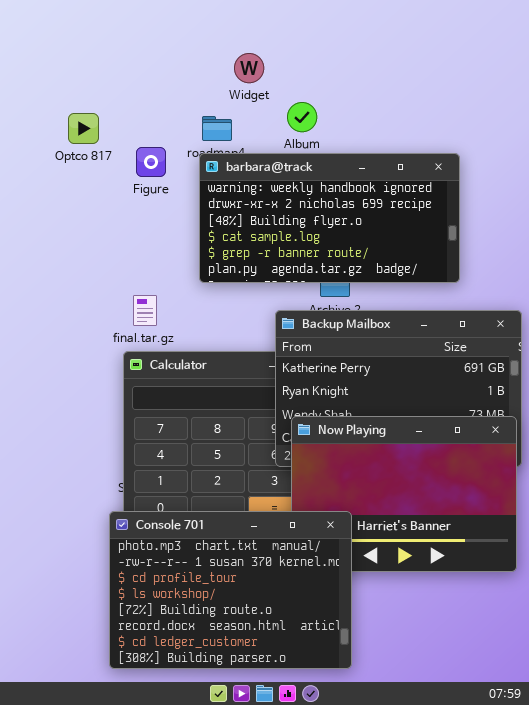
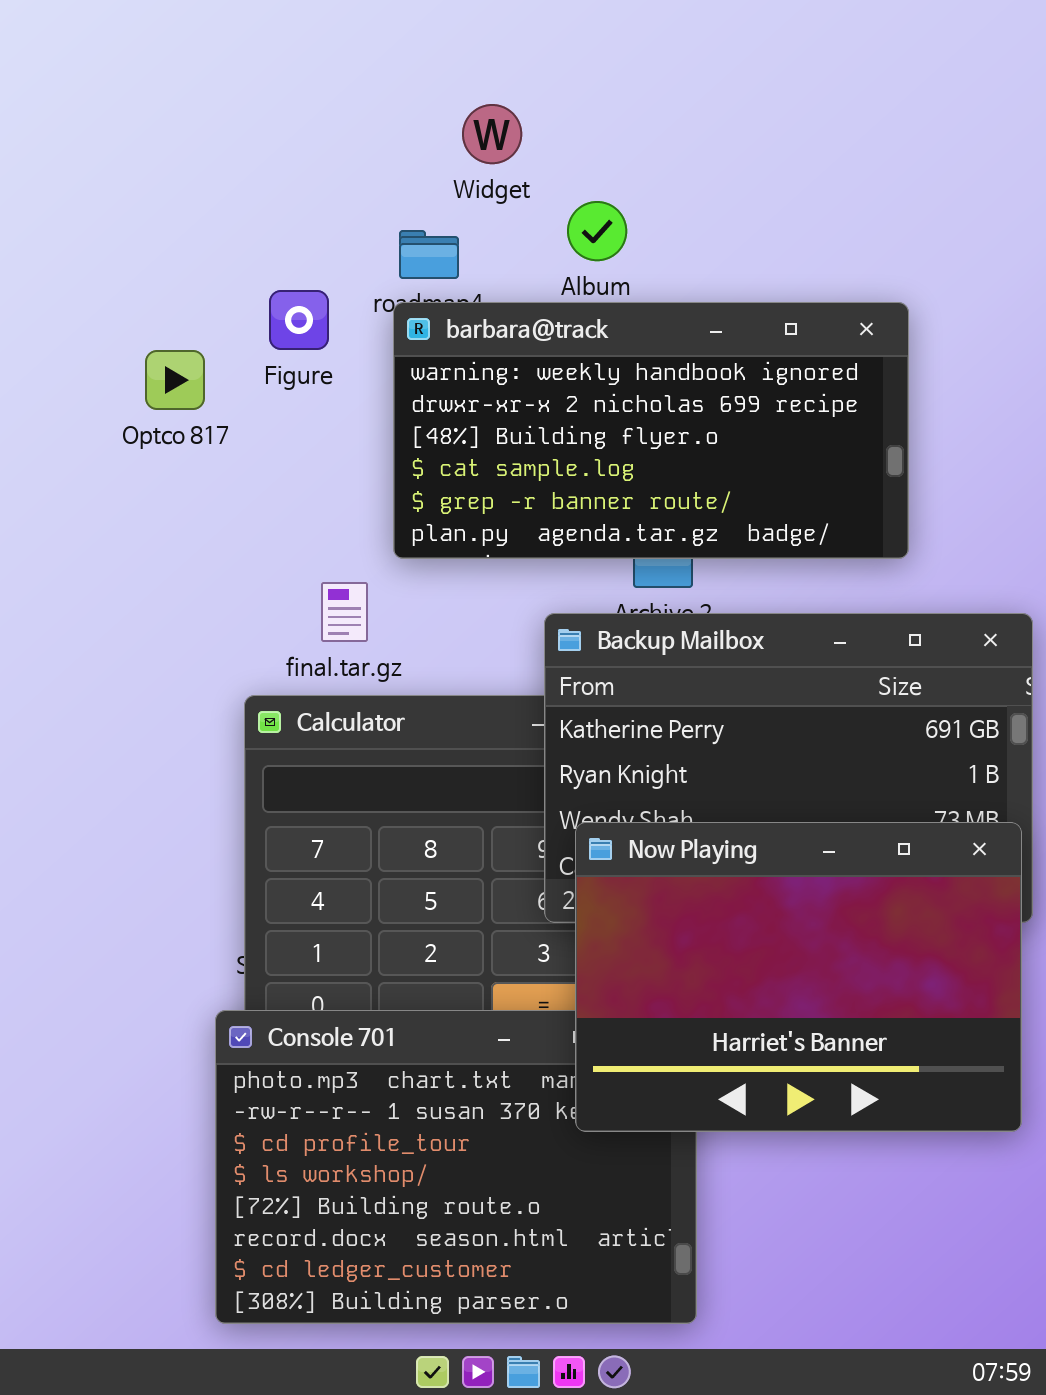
Optco 817: [68,113,99,144] -> [145,350,205,410], moved
final.tar.gz: [133,295,157,326] -> [321,582,368,642], moved
Now Playing: [291,416,517,572] -> [575,822,1022,1132], raised

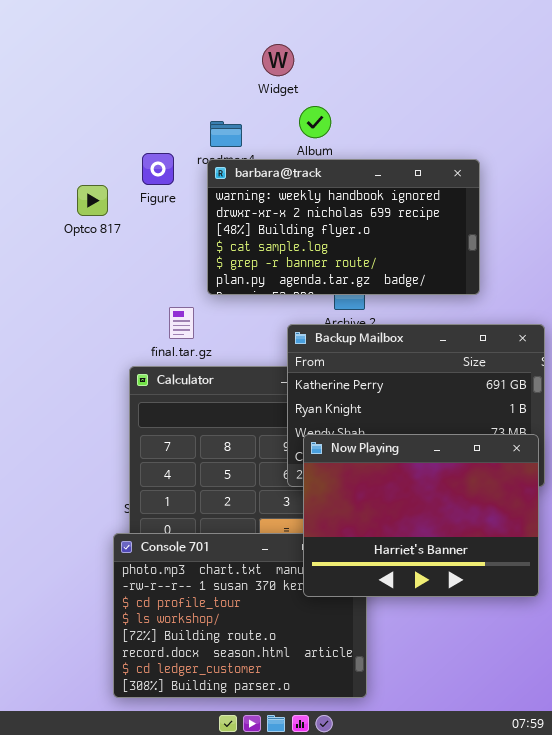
Widget: [462,104,522,164] -> [262,44,294,76], moved

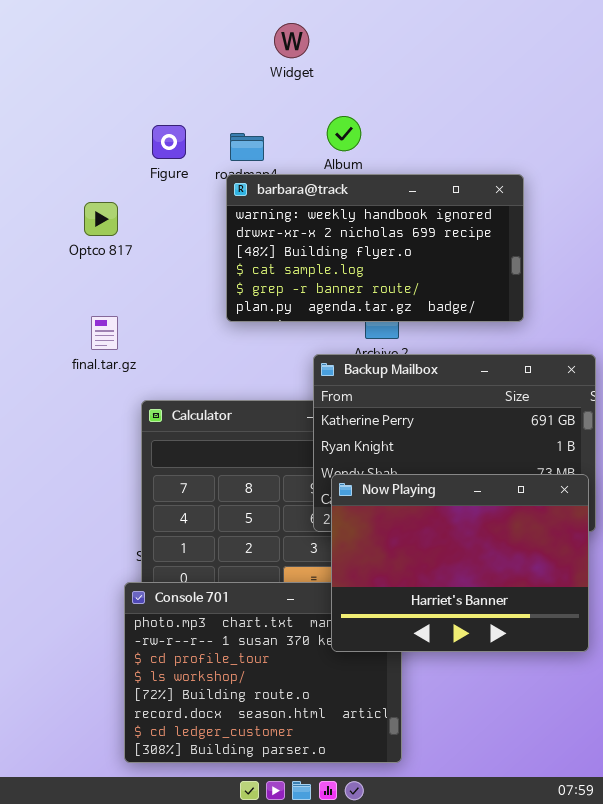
Widget: [262,44,294,76] -> [274,23,309,58], moved
Figure: [142,153,174,185] -> [152,125,186,159], moved
final.tar.gz: [169,307,194,339] -> [91,316,118,350], moved

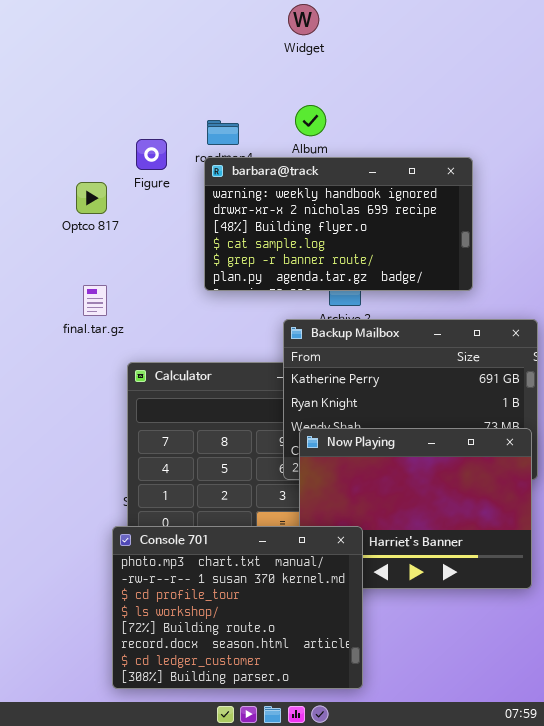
Widget: [274,23,309,58] -> [288,4,319,35], moved
Figure: [152,125,186,159] -> [136,139,167,170], moved
Console 701: [124,582,402,763] -> [112,526,363,689], raised

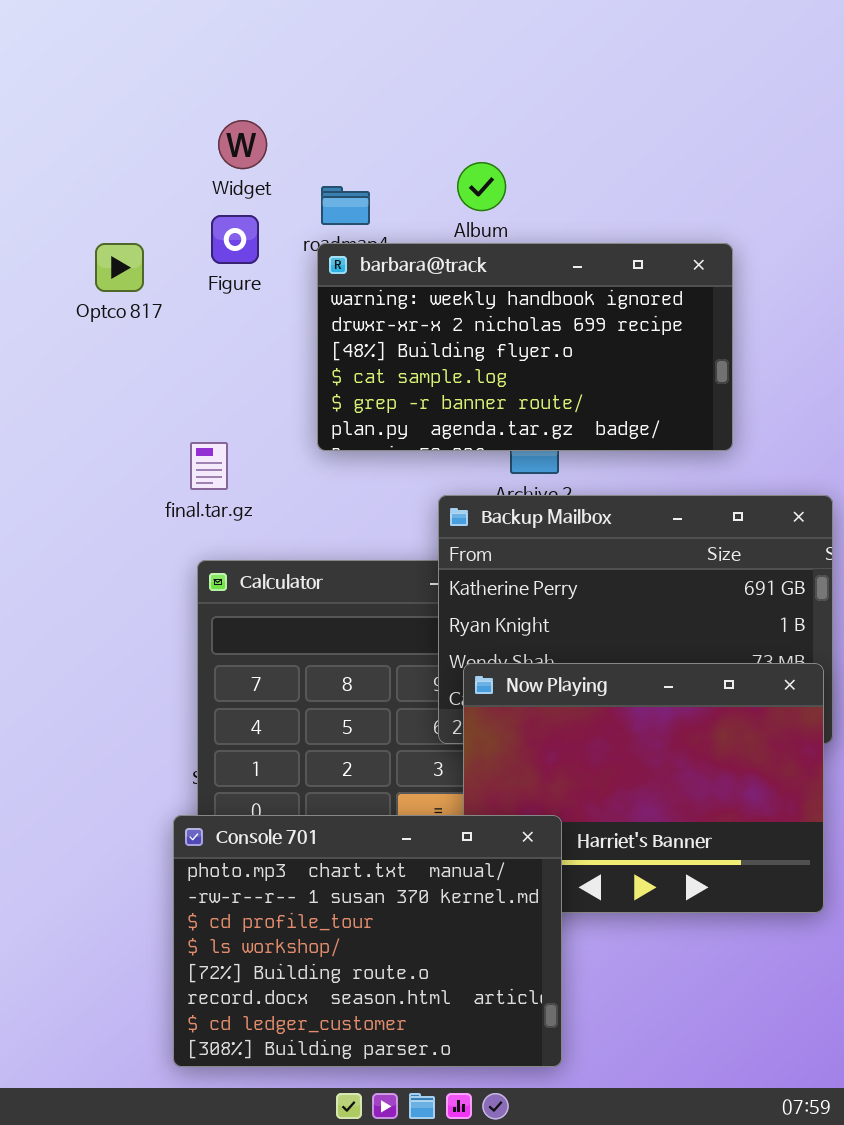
Widget: [288,4,319,35] -> [218,120,267,169], moved
Optco 817: [76,182,107,214] -> [95,243,144,292], moved
final.tar.gz: [83,285,107,316] -> [190,442,228,490], moved

